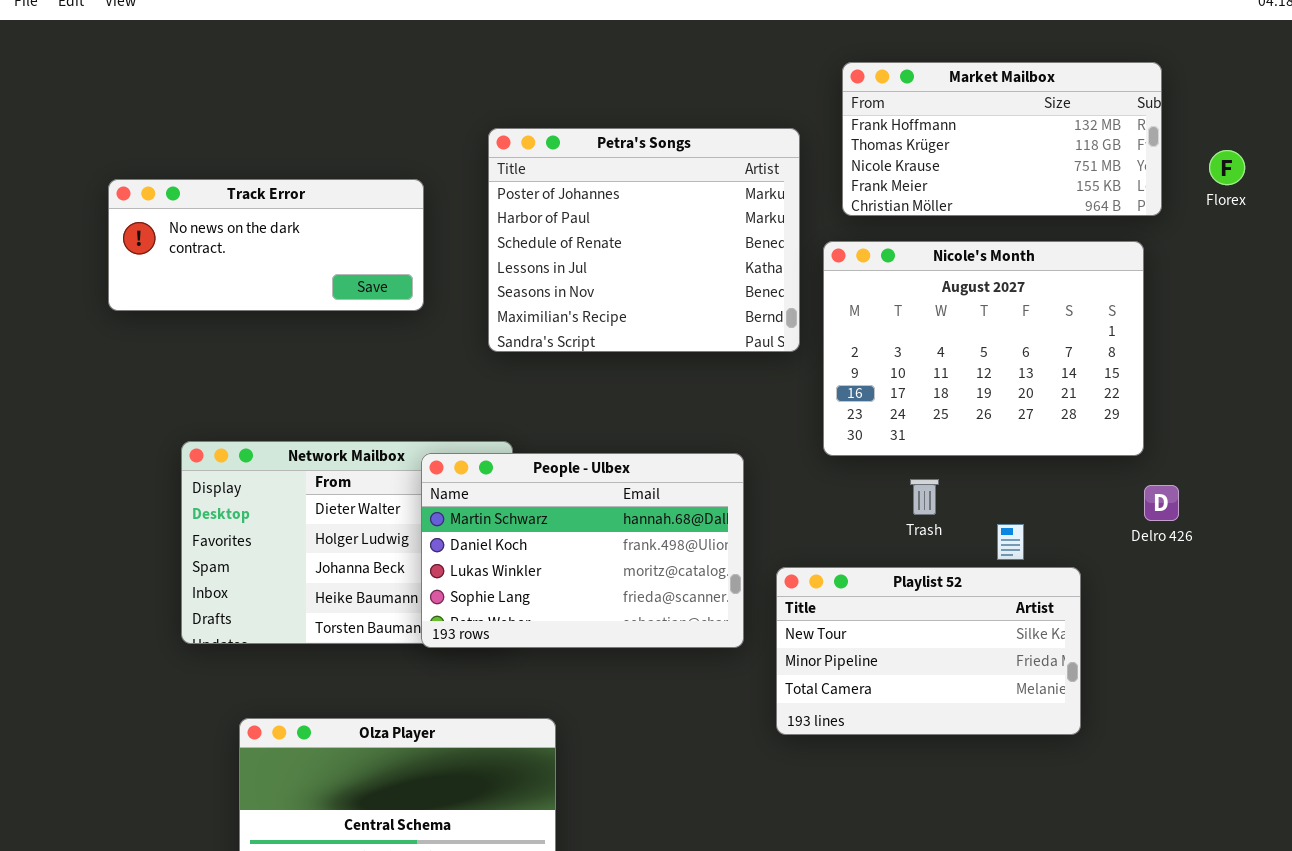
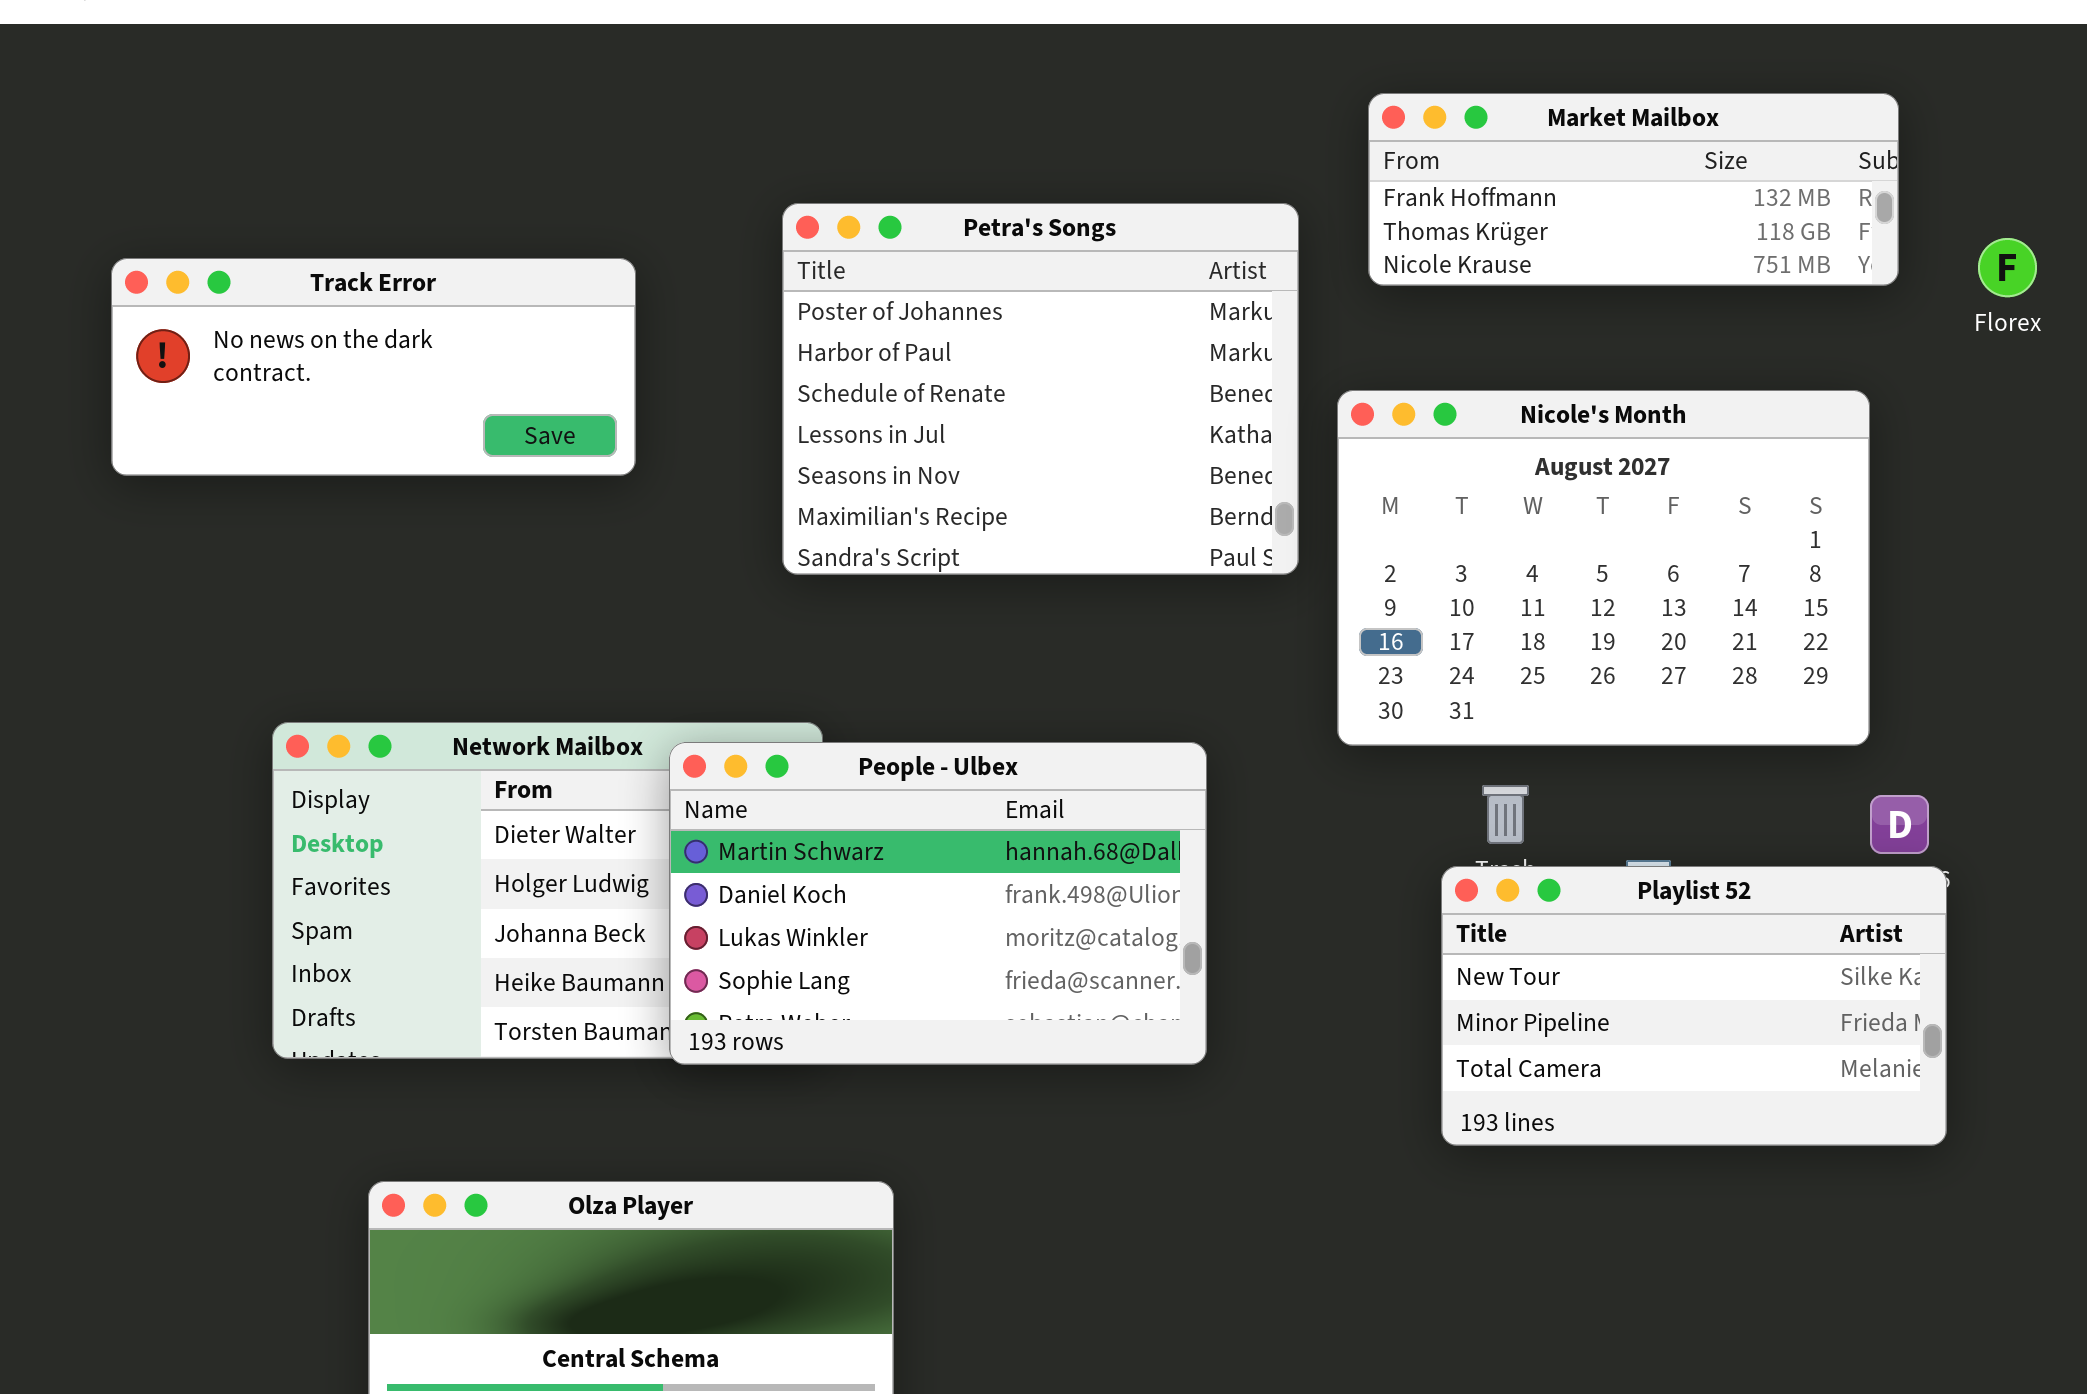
Market Mailbox: [842,62,1162,216] -> [1368,93,1899,286], resized
Track Error: [108,179,424,311] -> [111,258,636,476], moved
Playlist 52: [776,567,1081,735] -> [1441,866,1947,1146], moved

